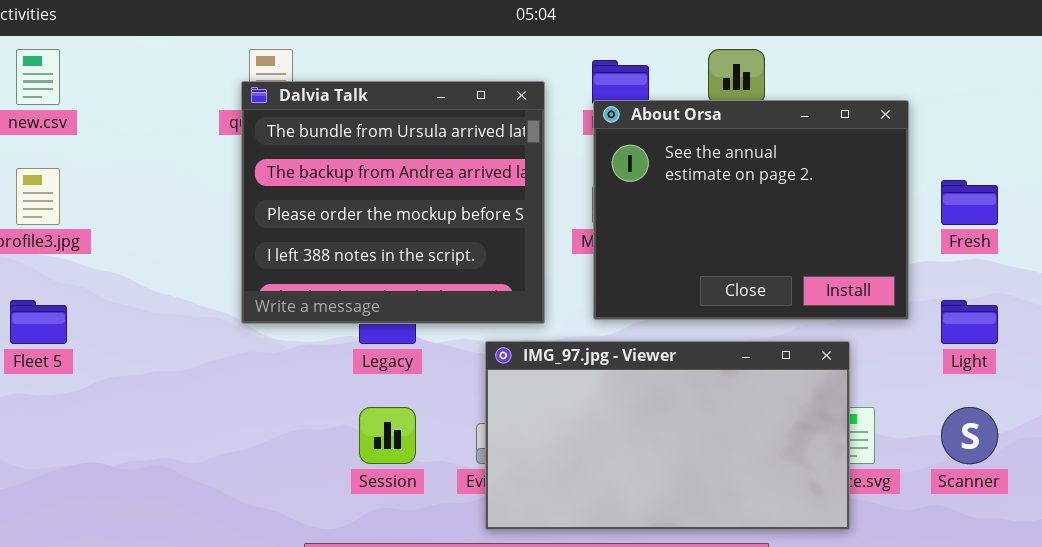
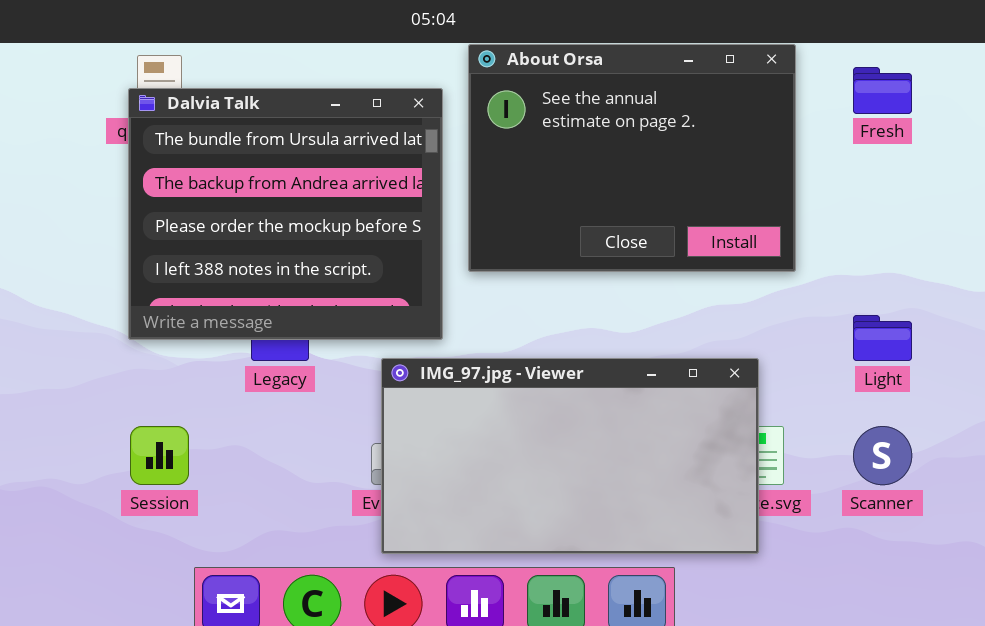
About Orsa: [593,100,909,320] -> [468,44,796,272], moved
Fresh: [941,180,998,225] -> [853,67,912,114], moved
Session: [359,407,416,464] -> [130,426,189,485], moved

